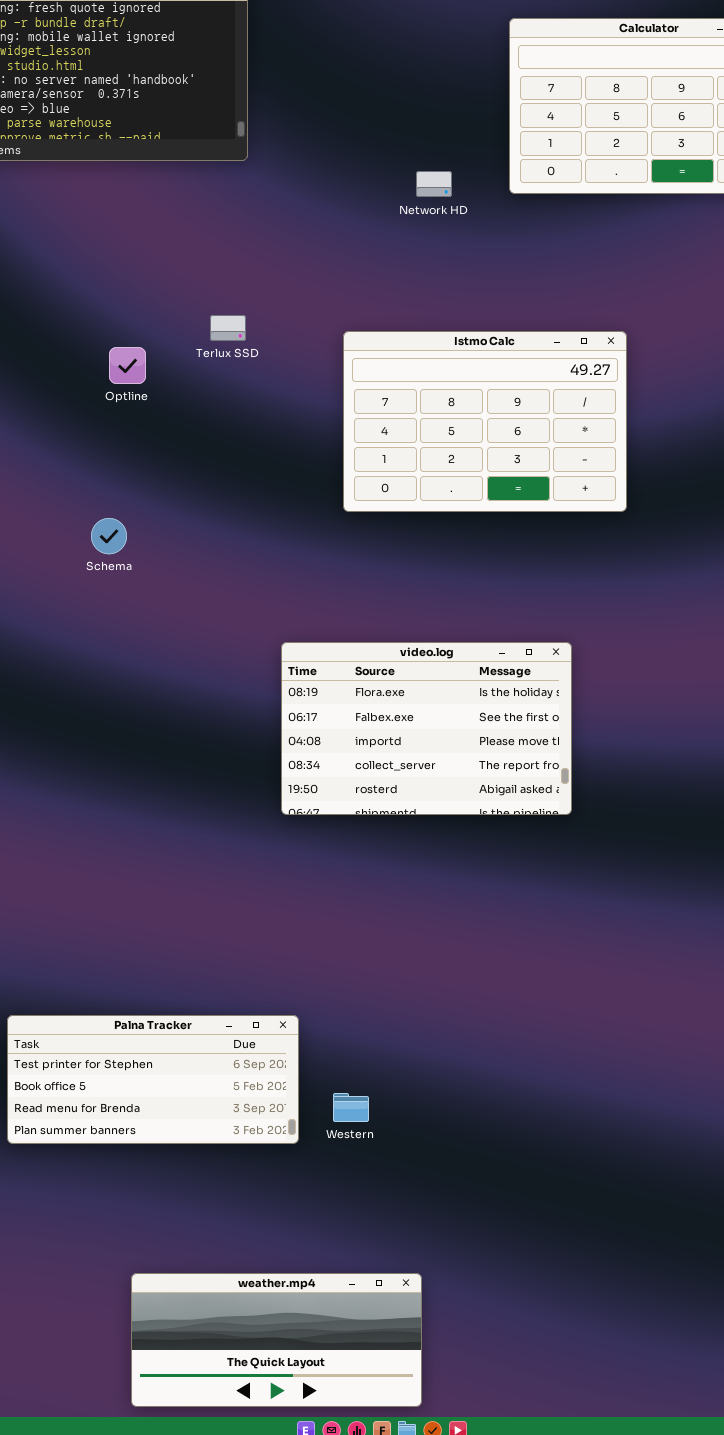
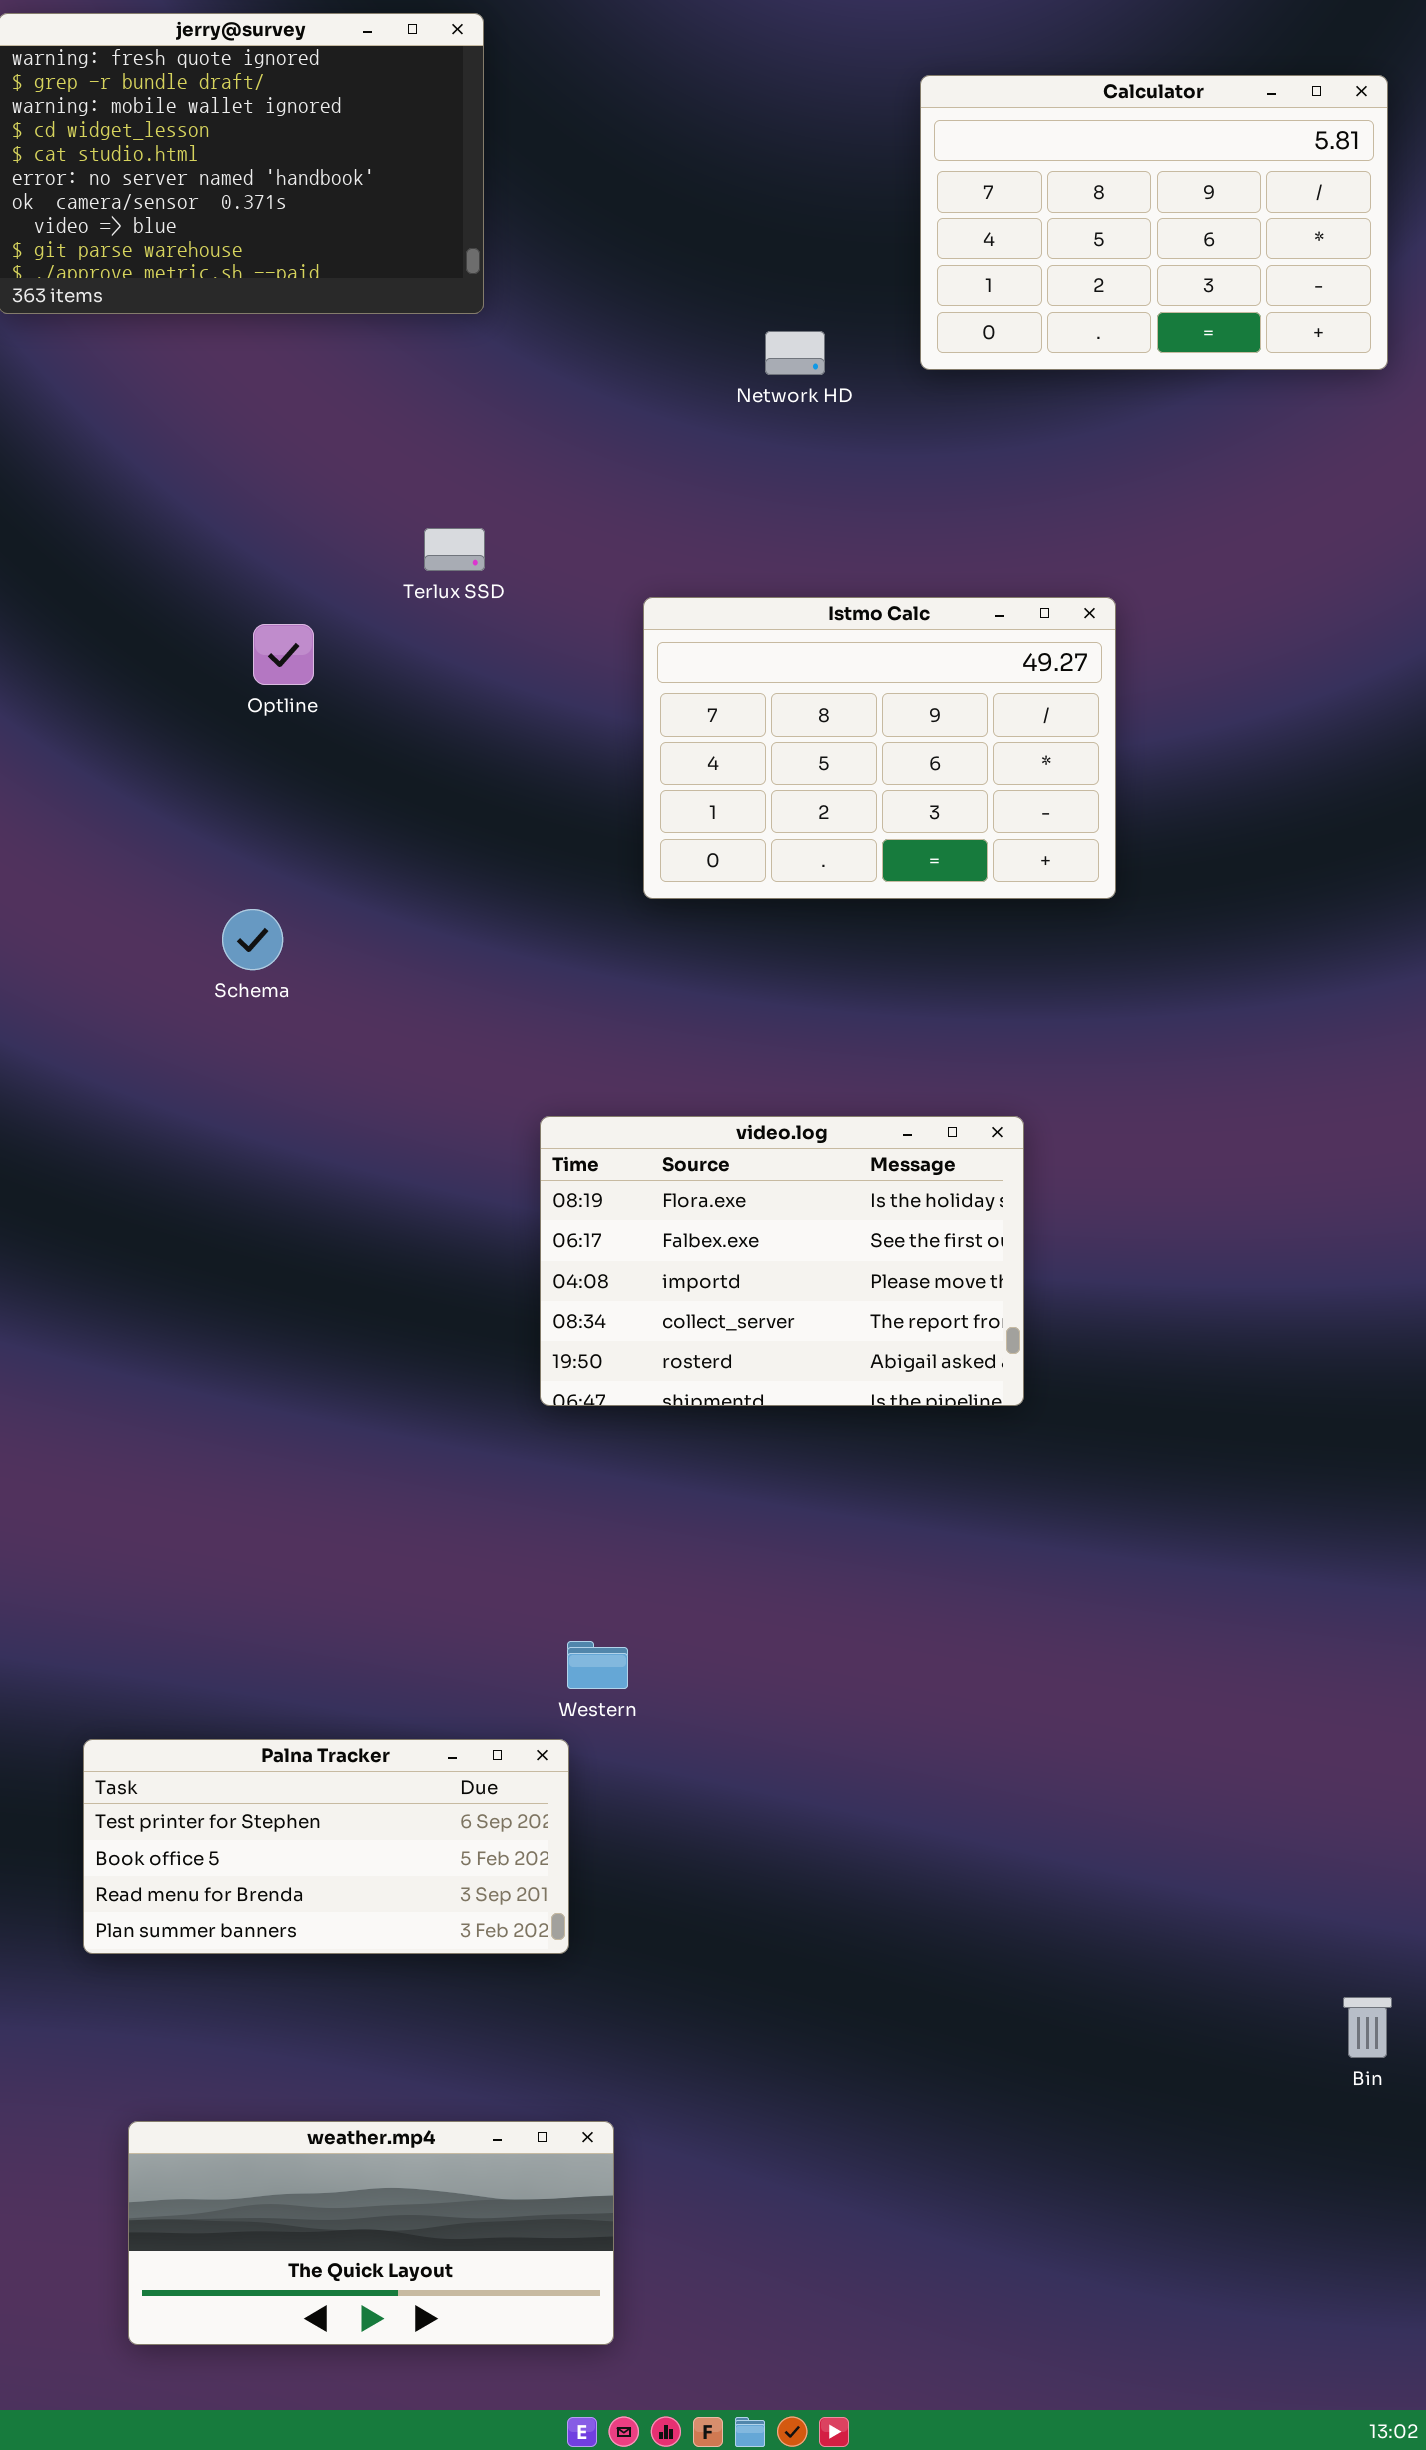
Terlux SSD: [210,315,246,341] -> [424,528,485,571], moved
Western: [333,1093,369,1122] -> [567,1641,628,1689], moved
weather.mp4: [131,1273,422,1407] -> [128,2121,614,2345], moved

